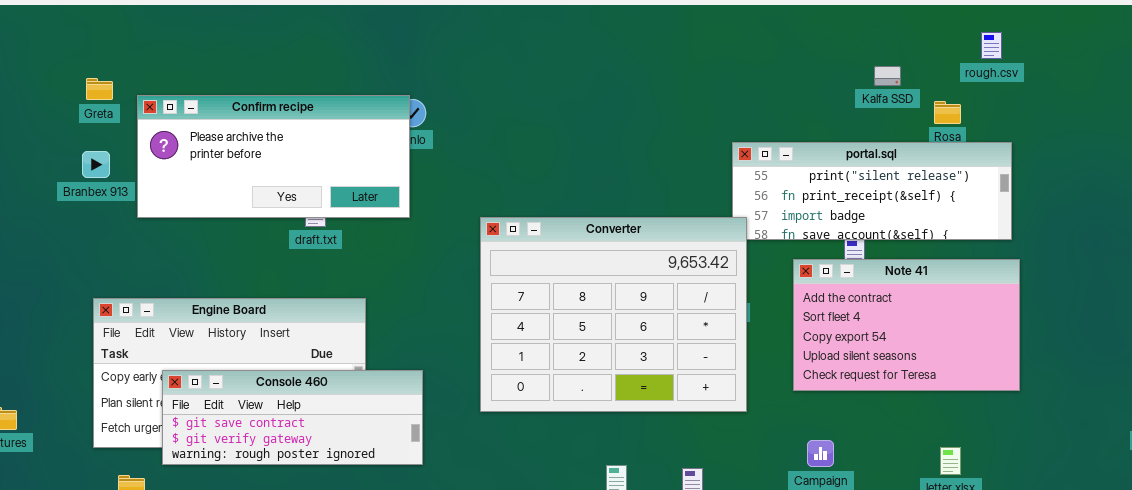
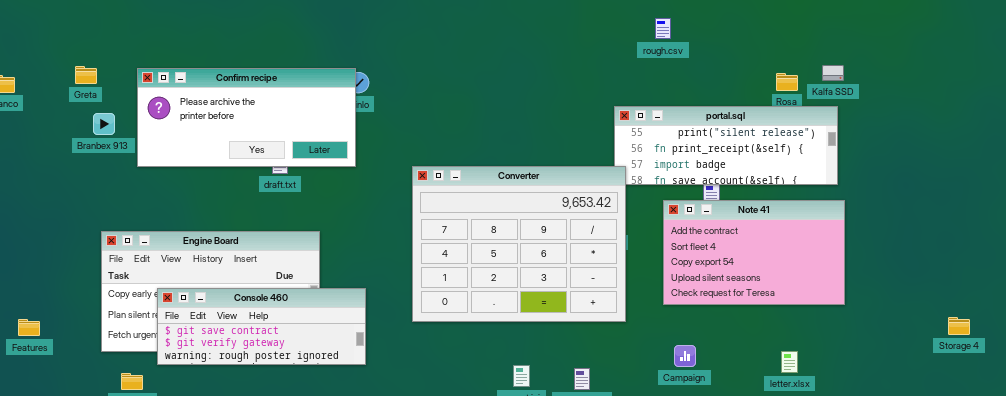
rough.csv: [981,32,1002,59] -> [655,18,671,39], moved
Kalfa SSD: [874,66,901,86] -> [822,65,844,81], moved
Greta: [86,78,113,100] -> [75,66,97,84], moved

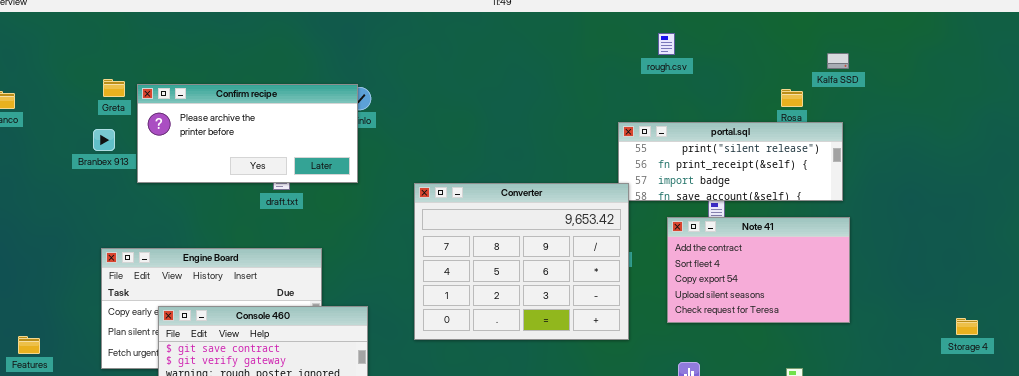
Kalfa SSD: [822,65,844,81] -> [827,53,849,69], moved
Greta: [75,66,97,84] -> [103,79,125,97], moved
Storage 4: [948,317,970,335] -> [956,318,978,335], moved

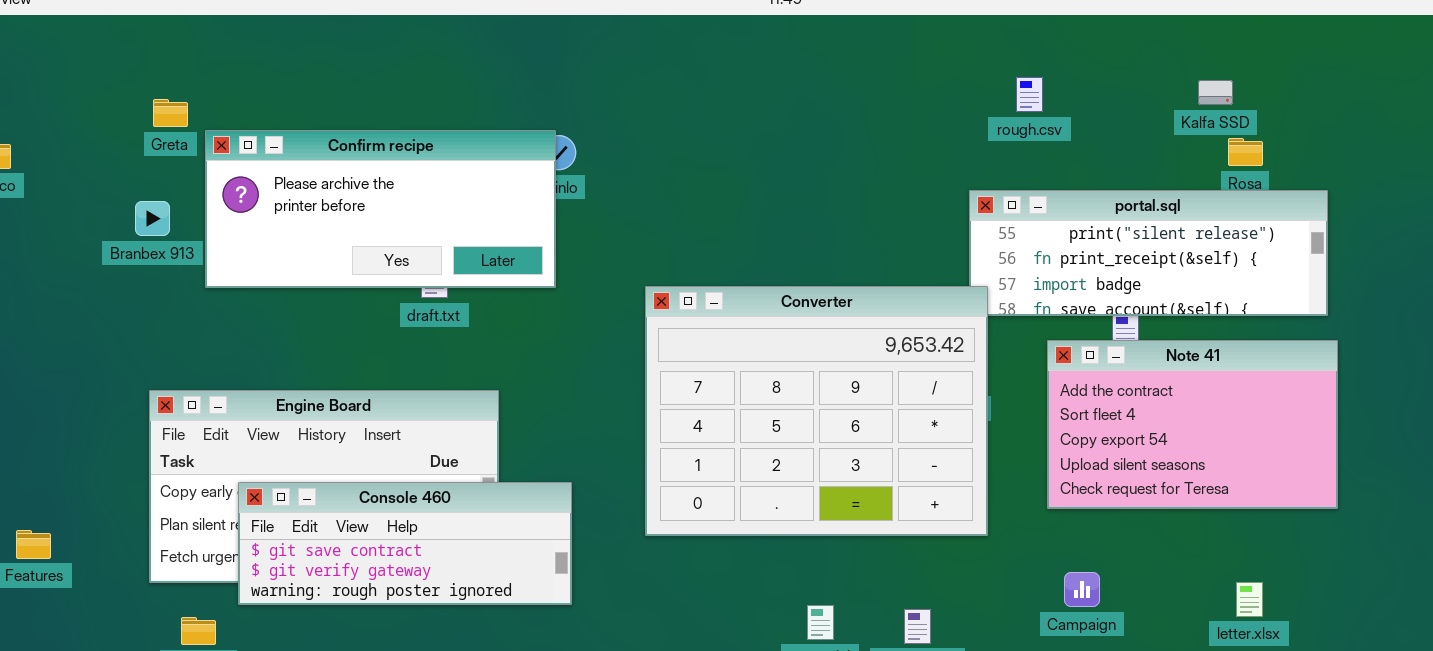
rough.csv: [658,33,675,55] -> [1016,77,1043,112], moved
Kalfa SSD: [827,53,849,69] -> [1198,80,1233,105], moved
Greta: [103,79,125,97] -> [153,99,188,127], moved

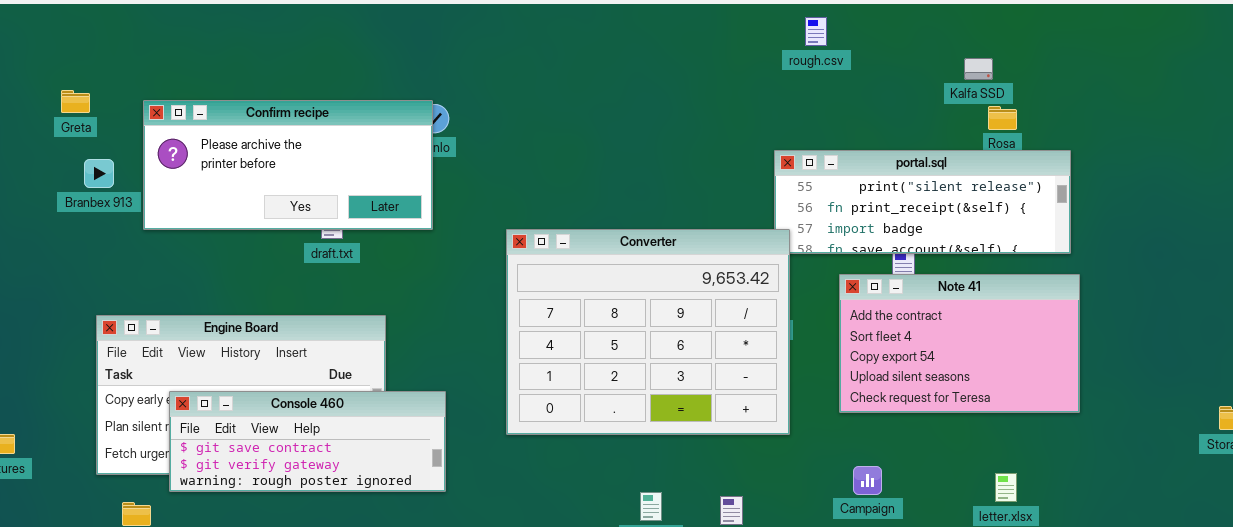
rough.csv: [1016,77,1043,112] -> [805,17,827,46], moved
Greta: [153,99,188,127] -> [61,90,90,113], moved

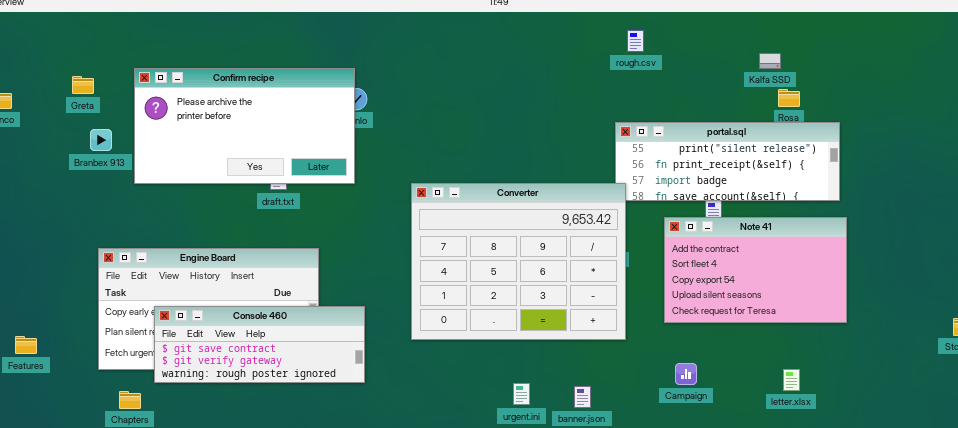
rough.csv: [805,17,827,46] -> [627,30,644,52], moved
Confirm recipe: [143,100,433,230] -> [134,68,355,184], resized

